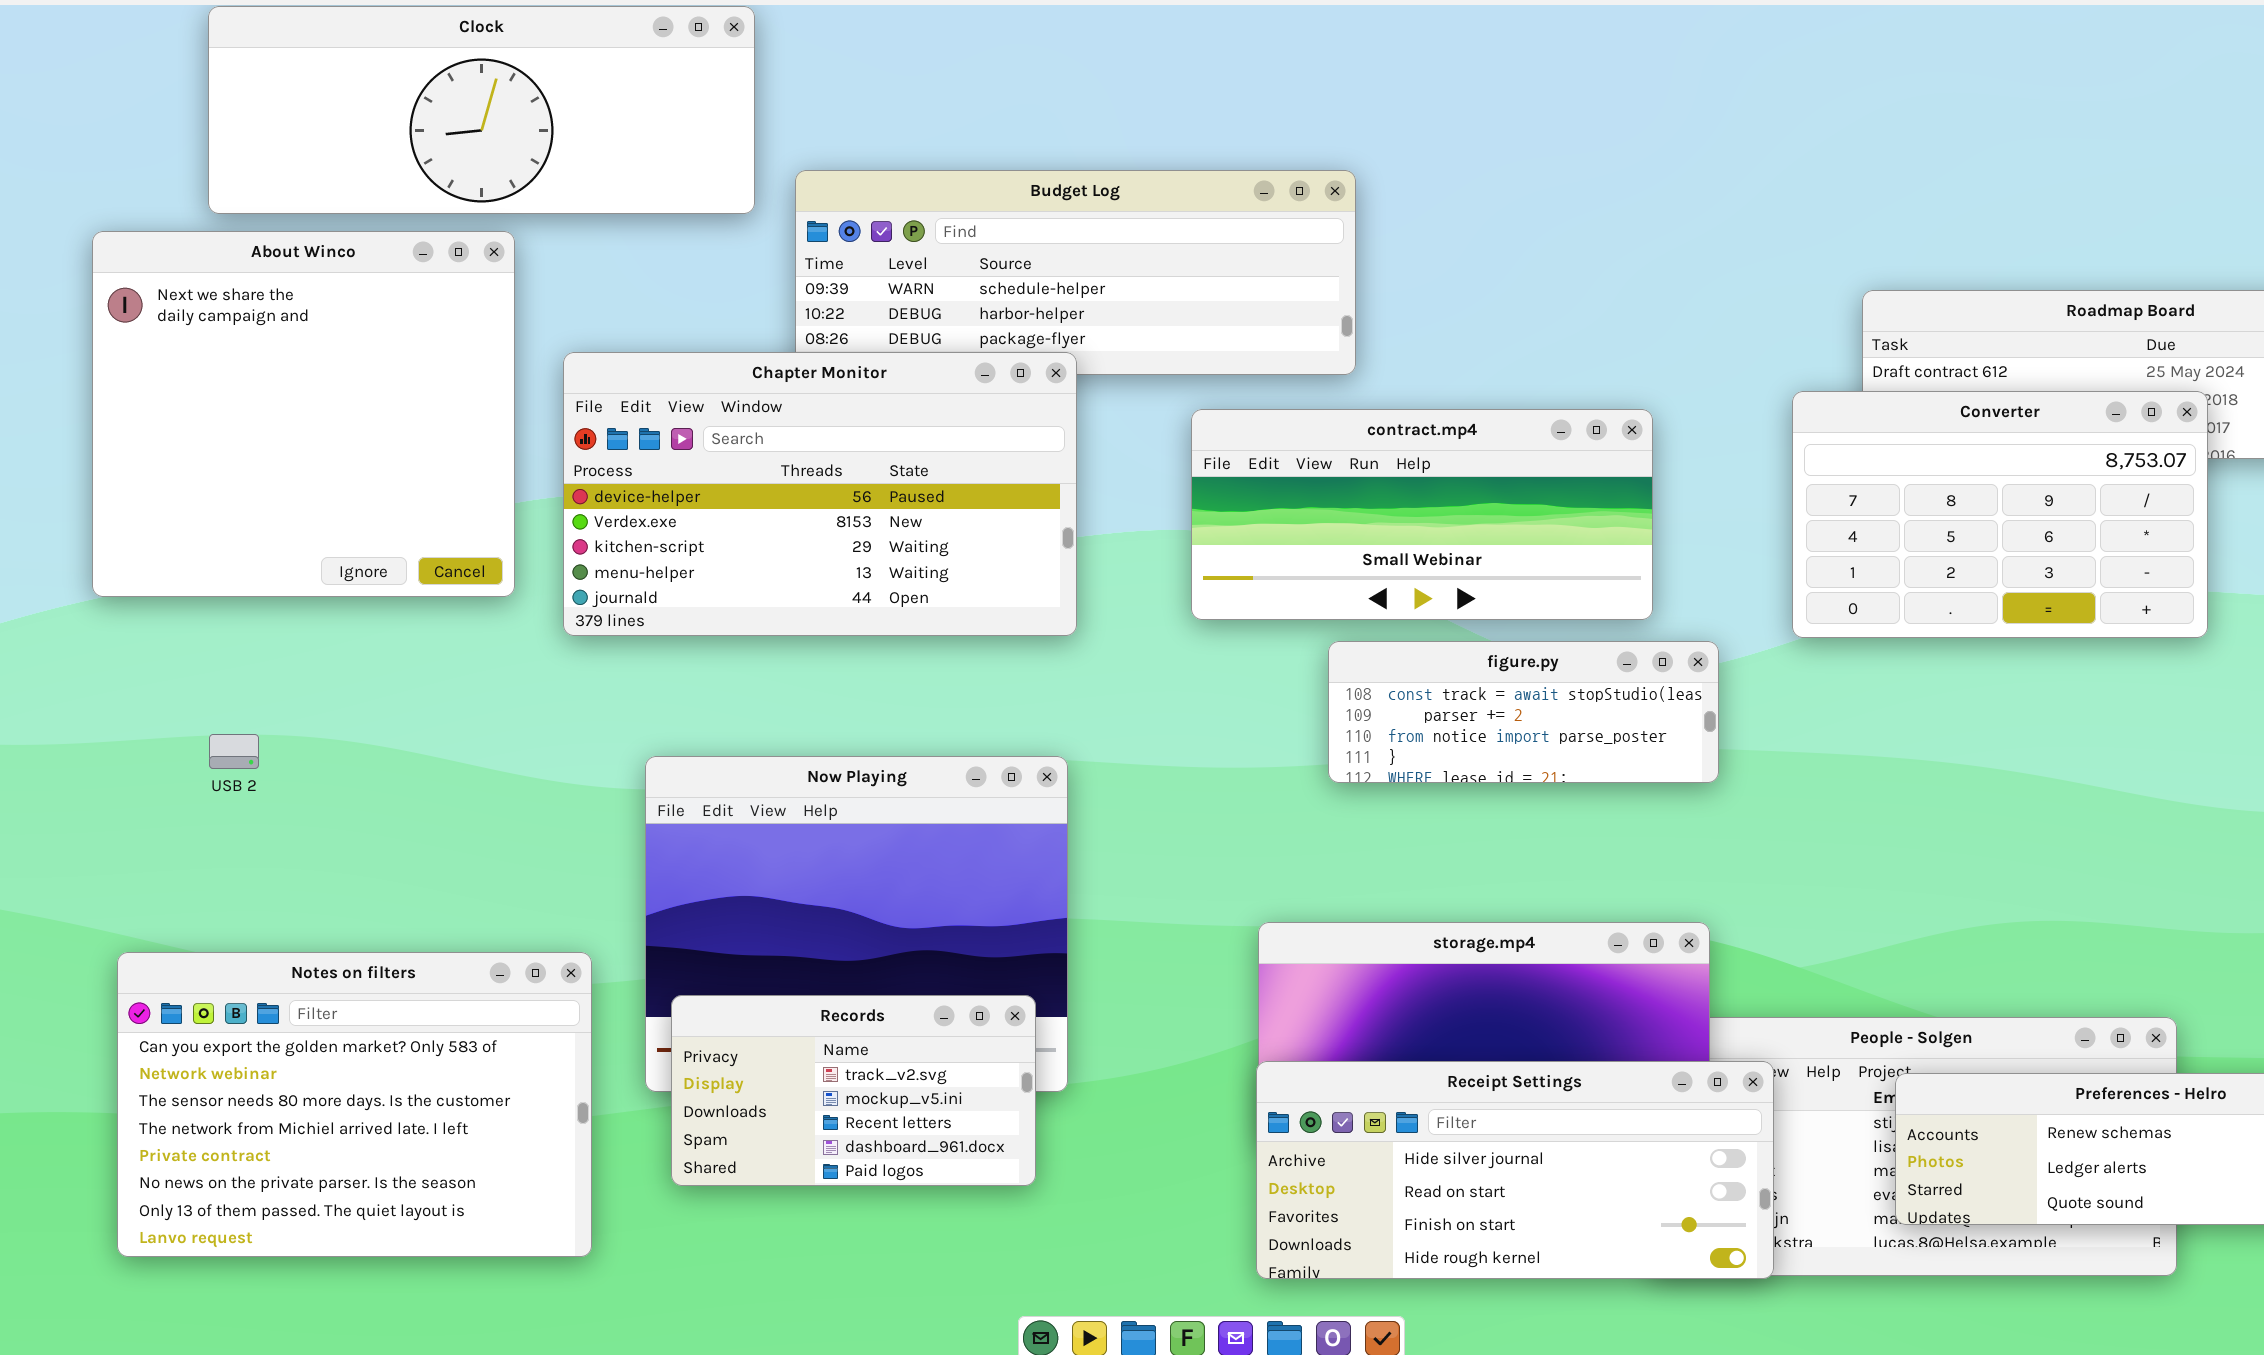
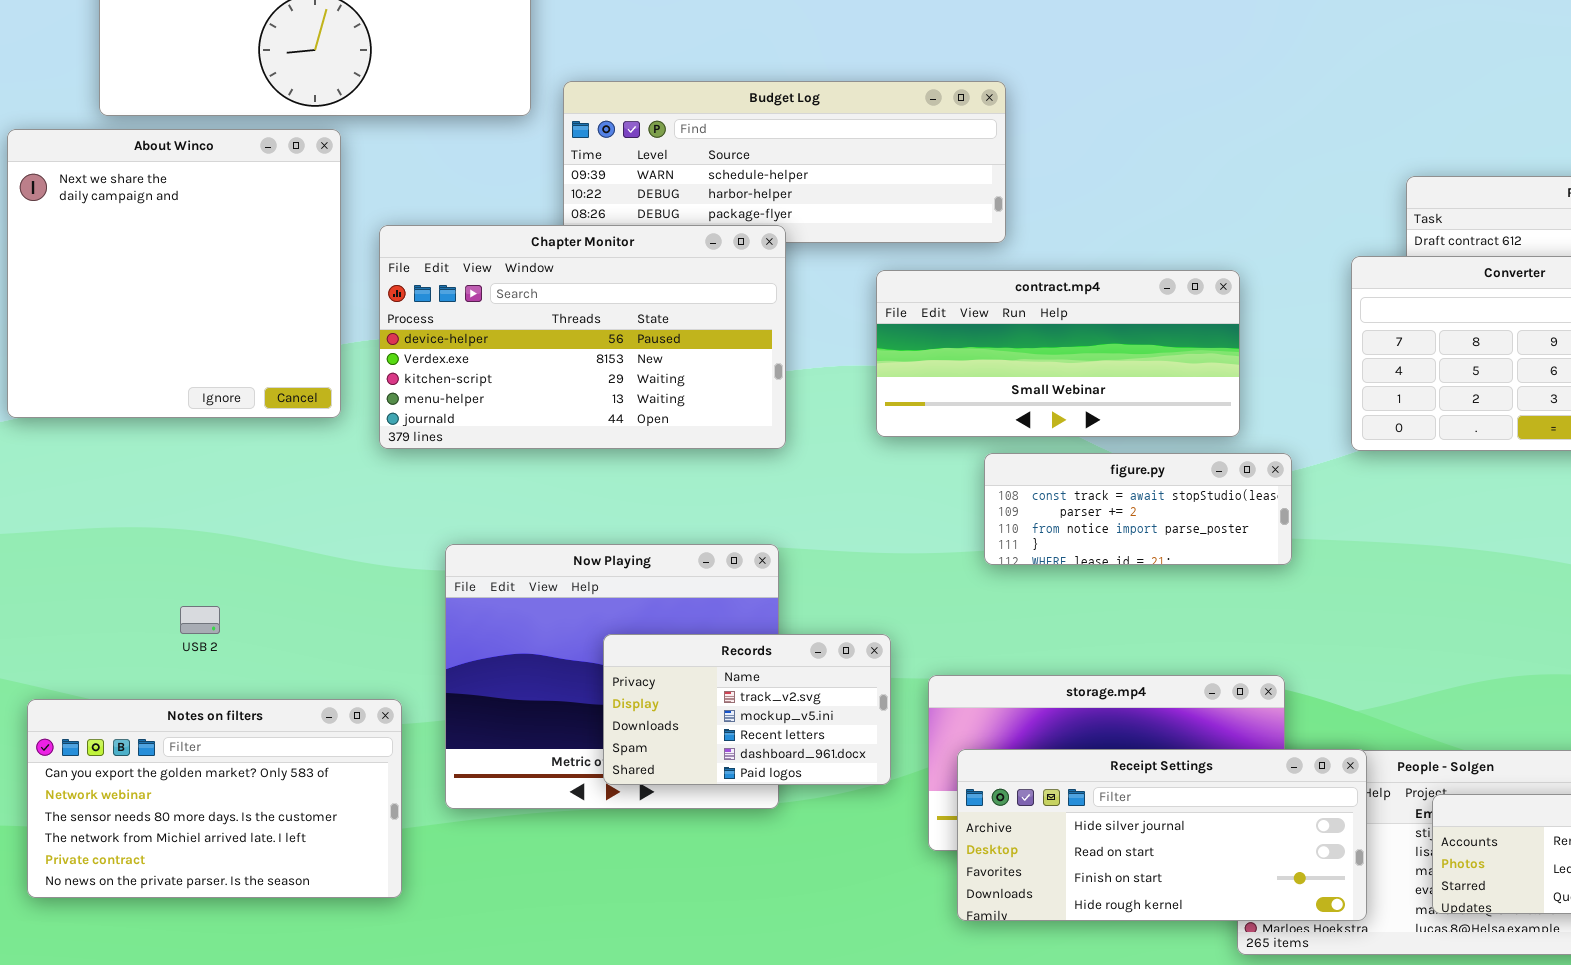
USB 2: [209,734,259,769] -> [180,606,220,634], moved
Notes on filters: [117,952,592,1257] -> [27,699,402,898], resized
Records: [671,995,1036,1186] -> [603,634,891,785], moved
Receipt Settings: [1256,1061,1774,1279] -> [957,749,1367,921], moved

